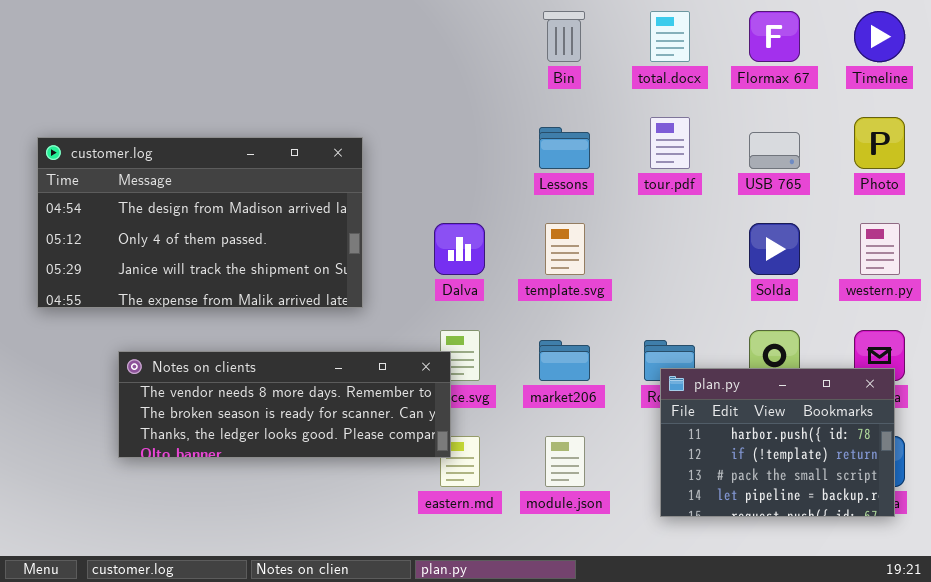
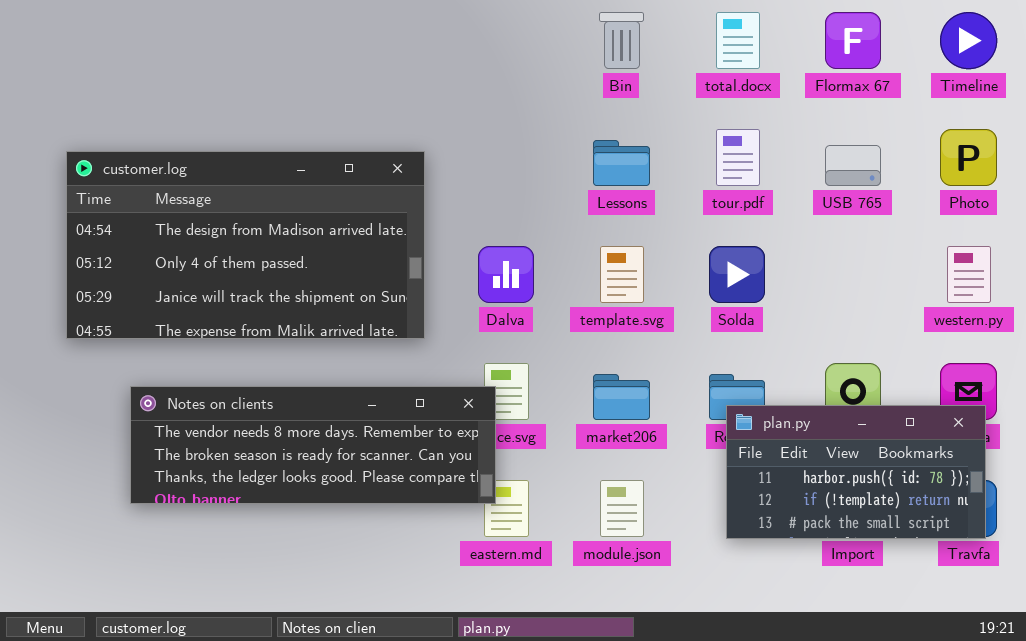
customer.log: [37,137,363,308] -> [66,151,425,339], moved
Solda: [749,223,800,275] -> [709,246,765,303], moved
plan.py: [660,368,895,517] -> [726,405,986,539], resized

